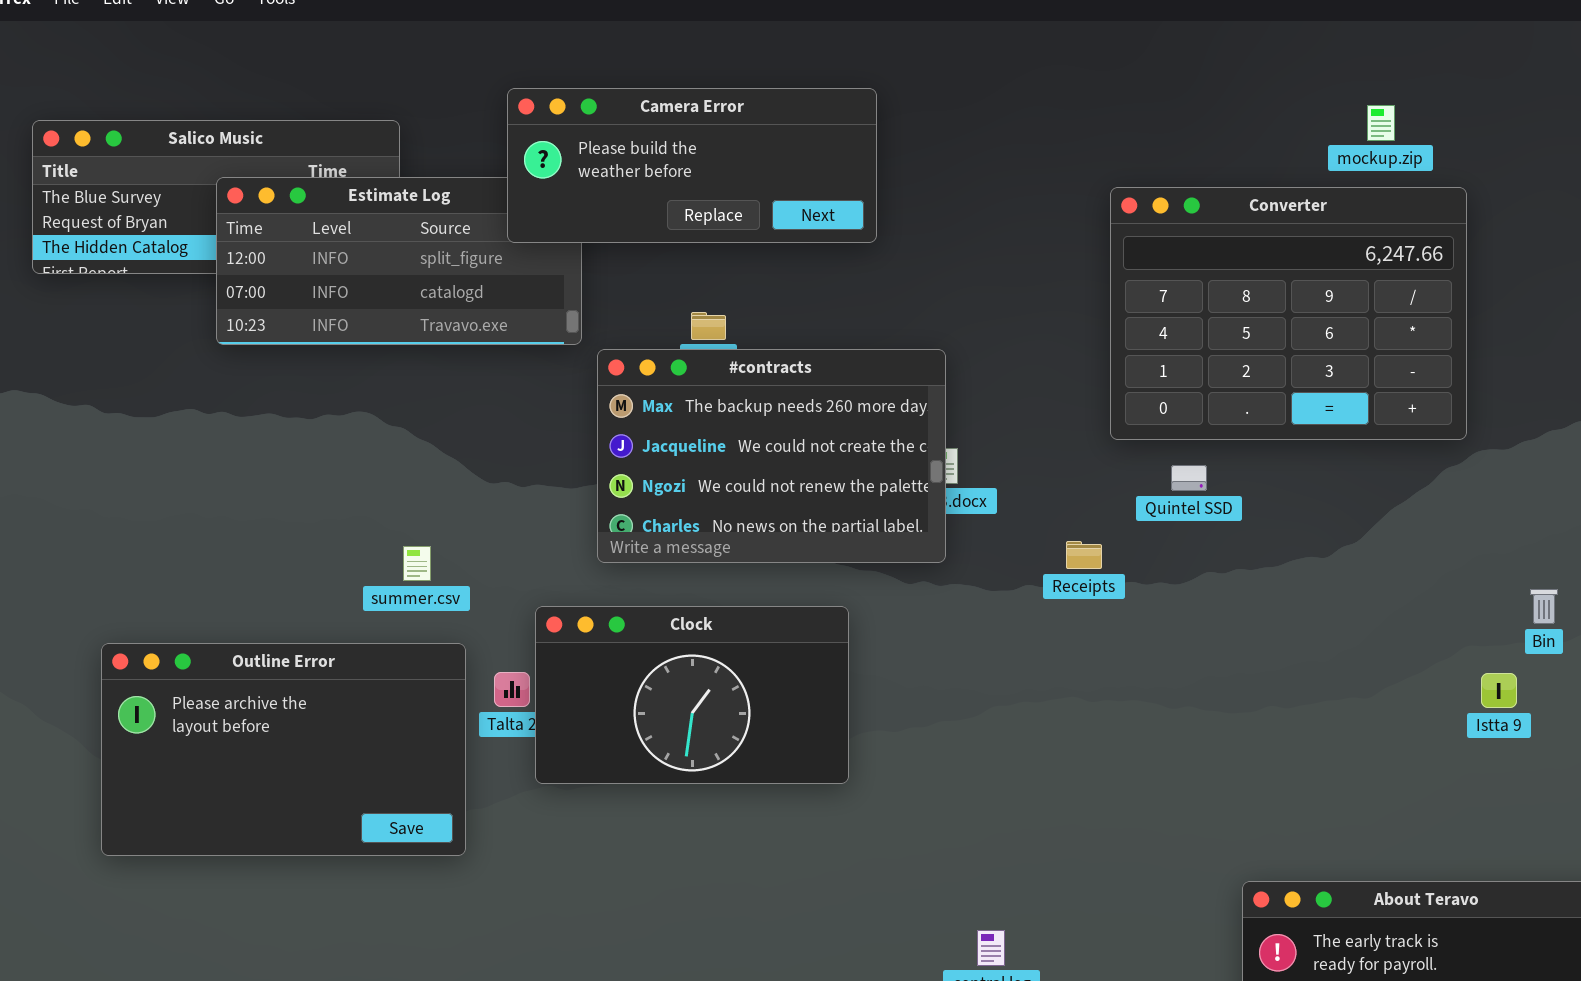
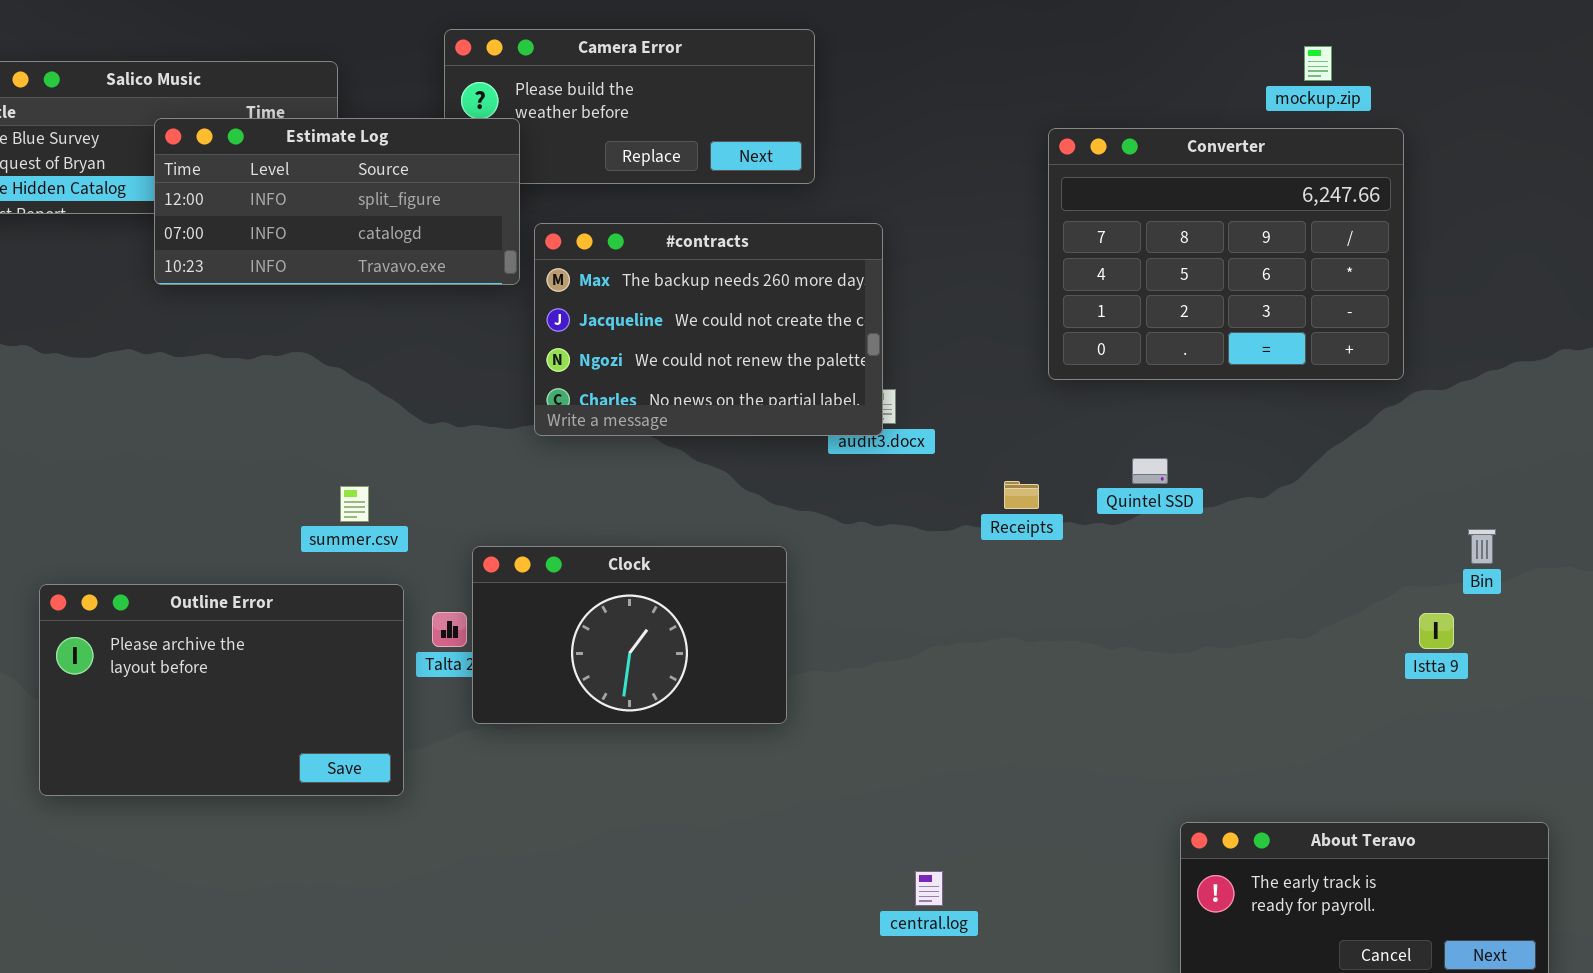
Estimate Log: [216,177,582,345] -> [154,118,520,285], raised
#contracts: [597,349,946,563] -> [534,223,883,436], moved
Quintel SSD: [1171,465,1207,491] -> [1132,458,1168,484], moved

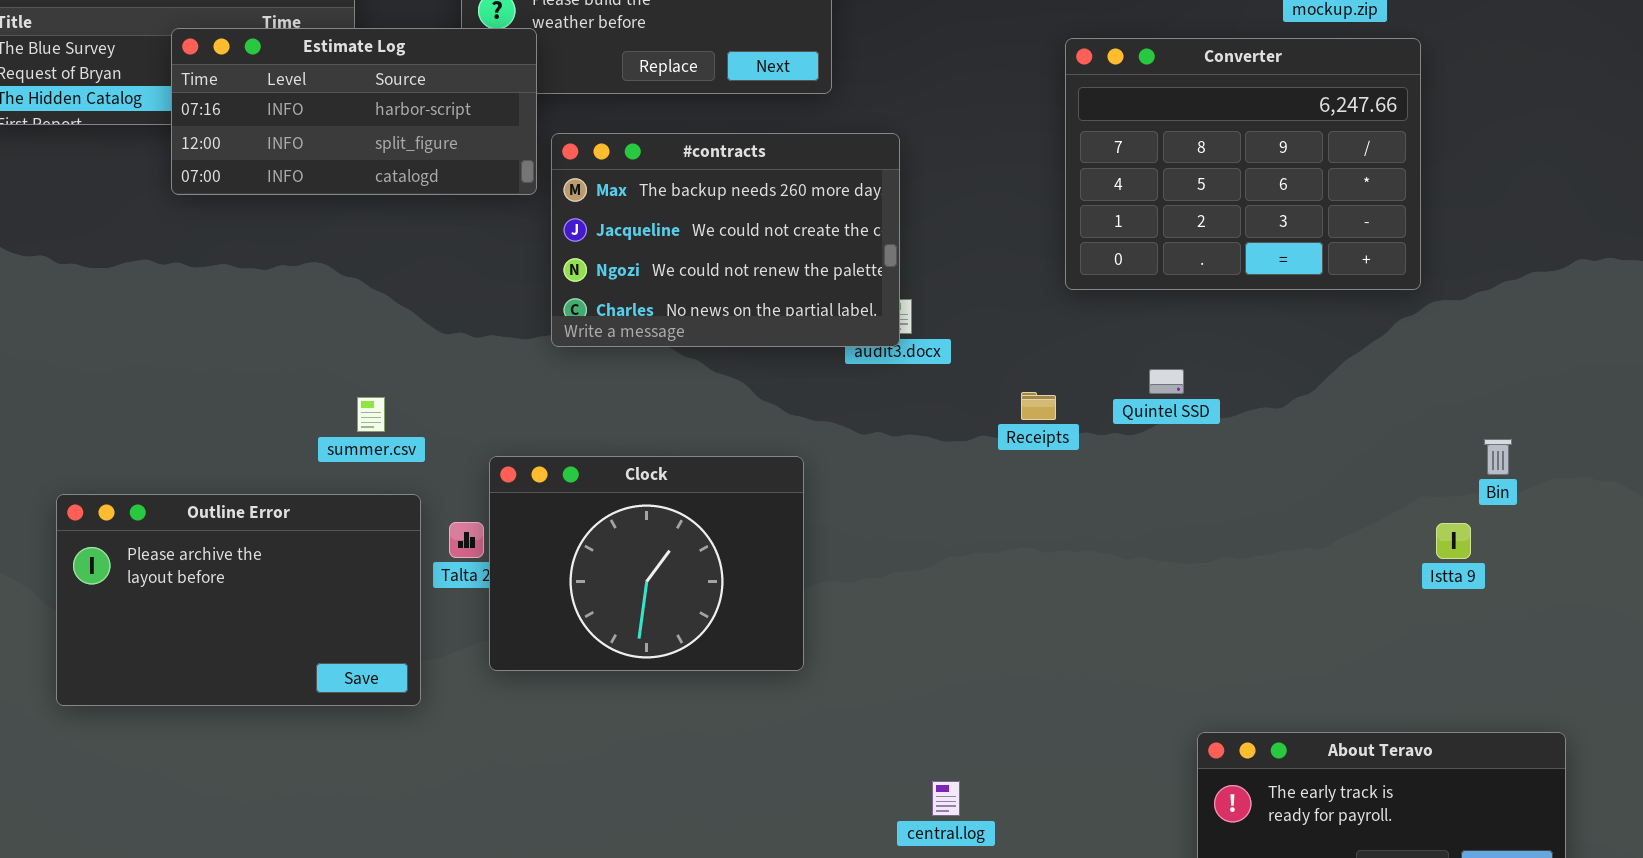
Estimate Log: [154,118,520,285] -> [171,28,537,195], scrolled up 1 row
Clock: [472,546,787,724] -> [489,456,804,671], resized

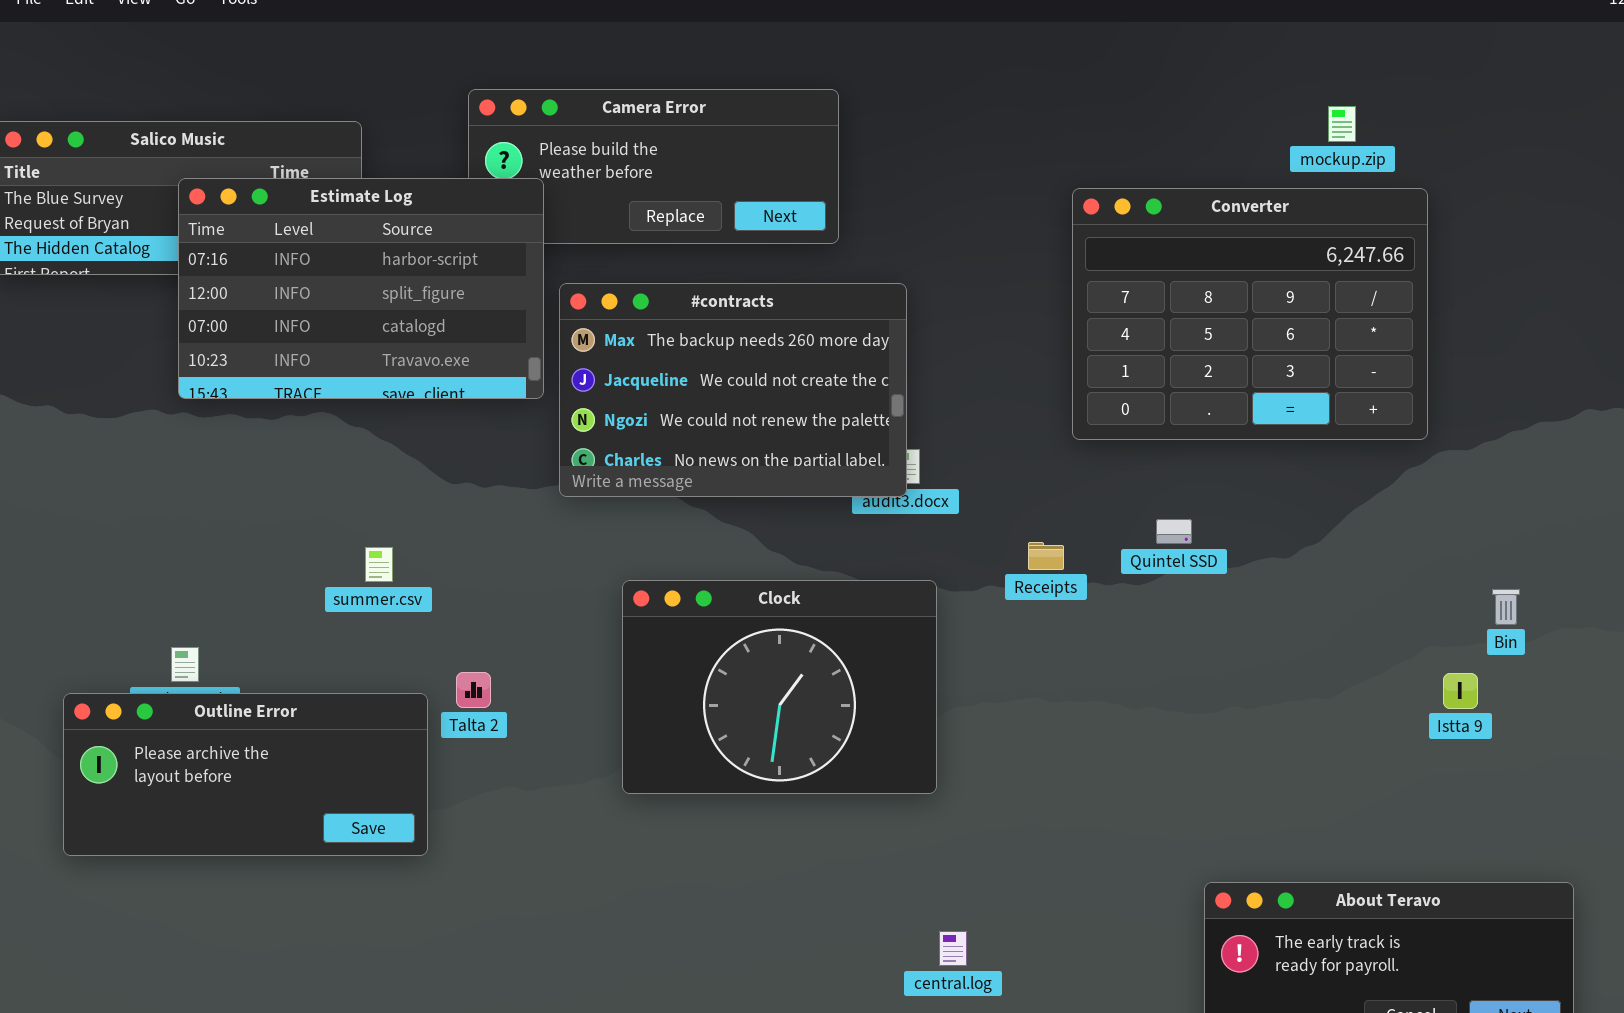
Estimate Log: [171,28,537,195] -> [178,178,544,399], resized
Clock: [489,456,804,671] -> [622,580,937,794], moved
Outline Error: [56,494,421,706] -> [63,693,428,856], resized

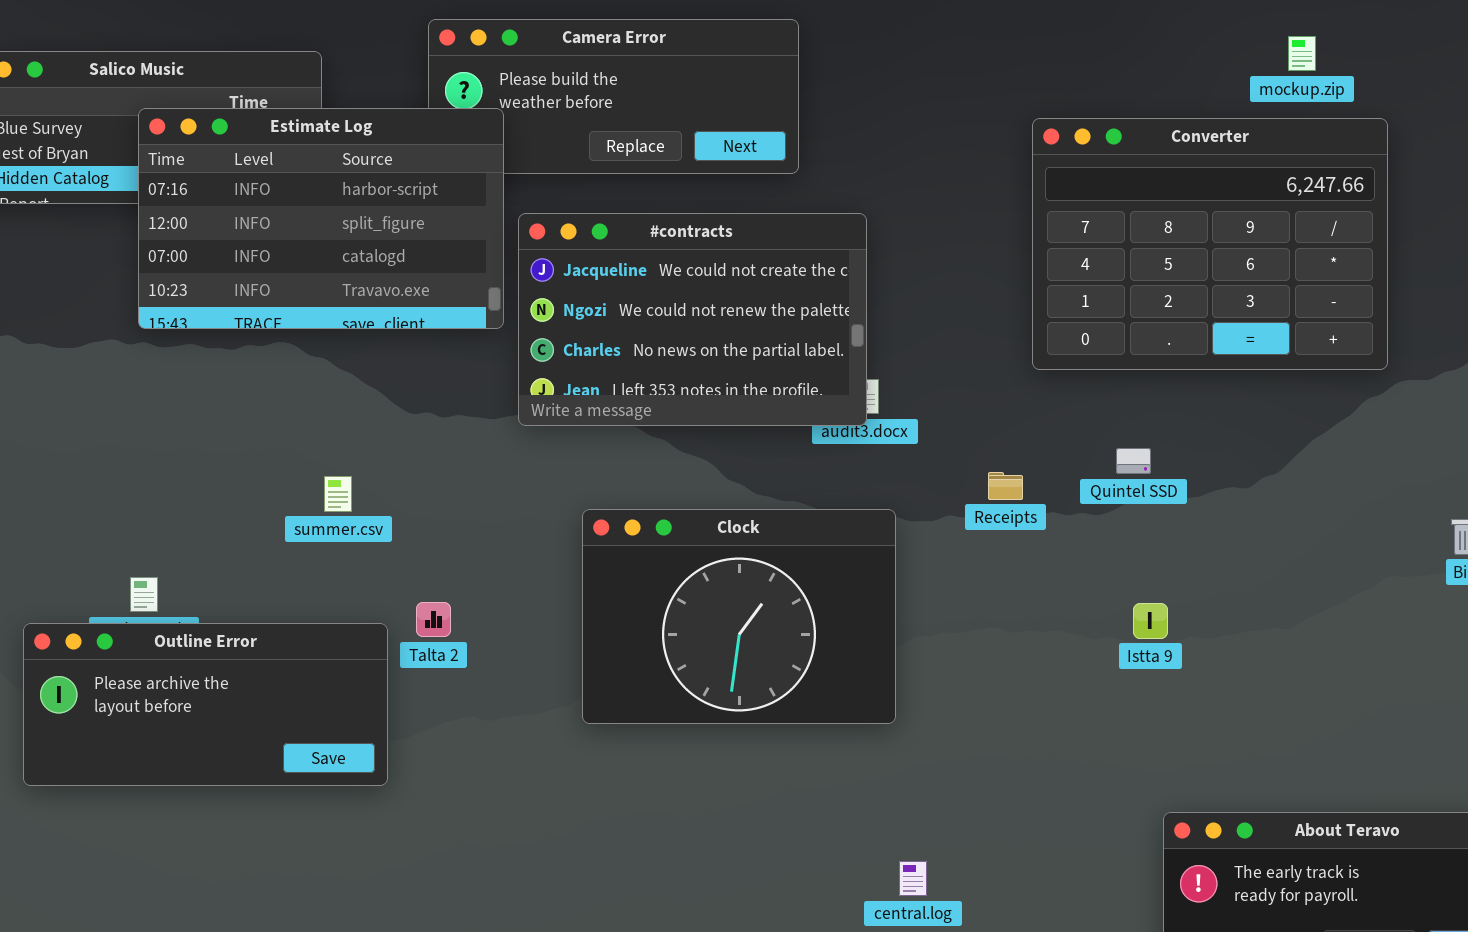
#contracts: [559,283,907,497] -> [518,213,867,426], scrolled down 1 row
Istta 9: [1443,673,1478,709] -> [1133,603,1168,639], moved

